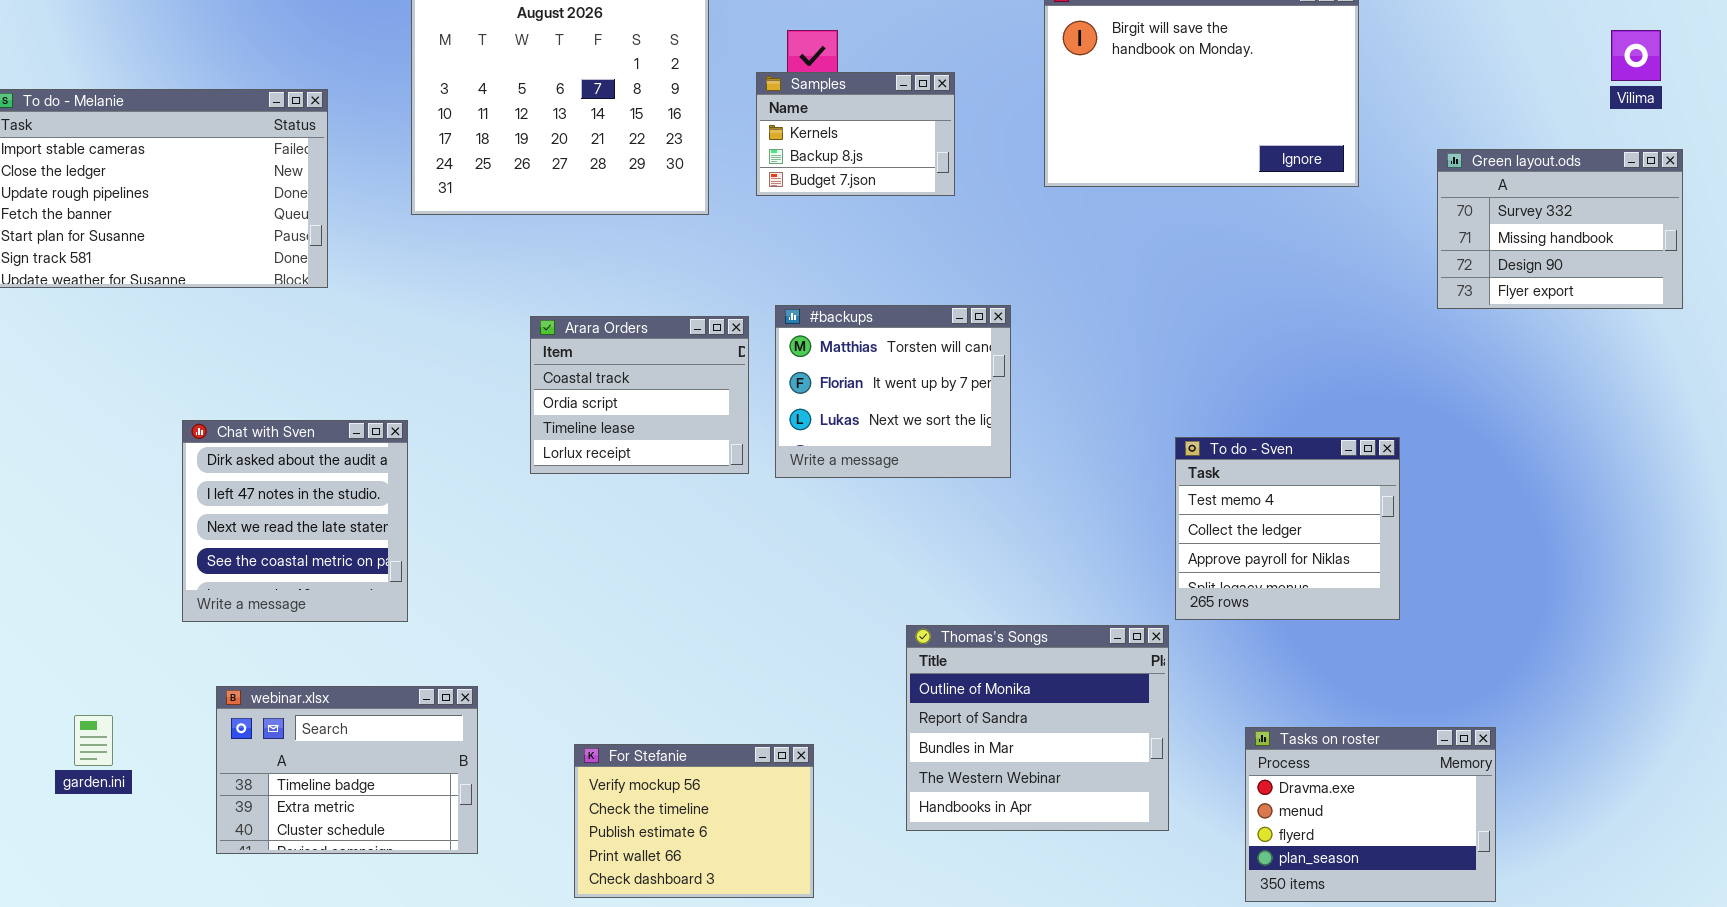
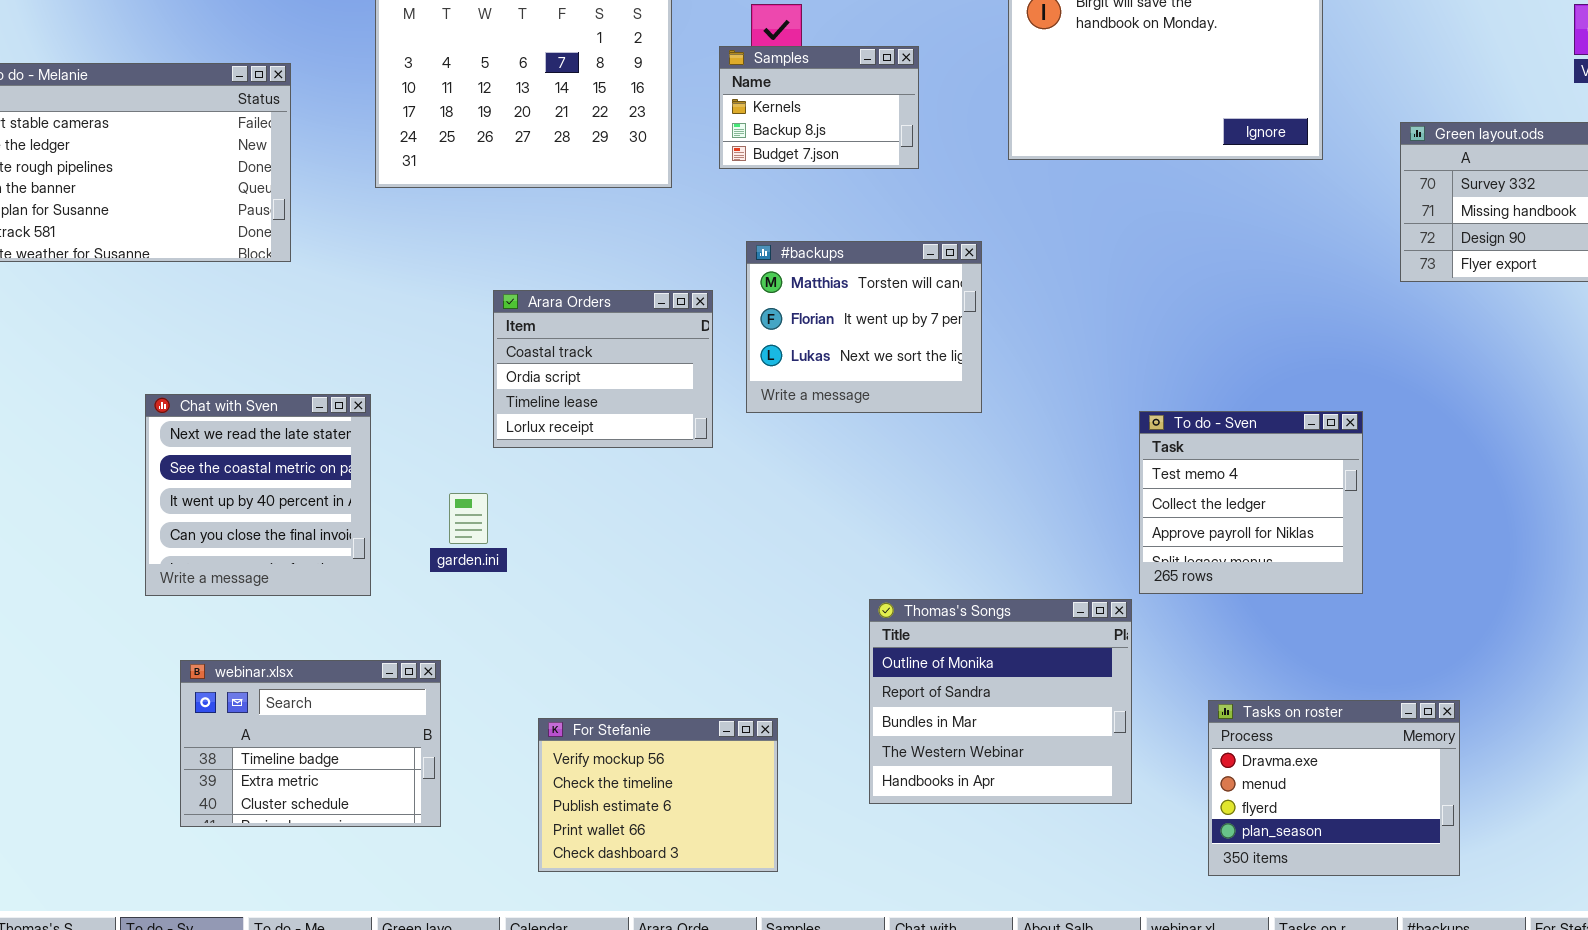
#backups: [775,305,1011,478] -> [746,241,982,413], moved
Chat with Sven: [182,420,408,622] -> [145,394,371,596], scrolled down 2 rows
garden.ini: [74,715,113,766] -> [449,493,488,544], moved

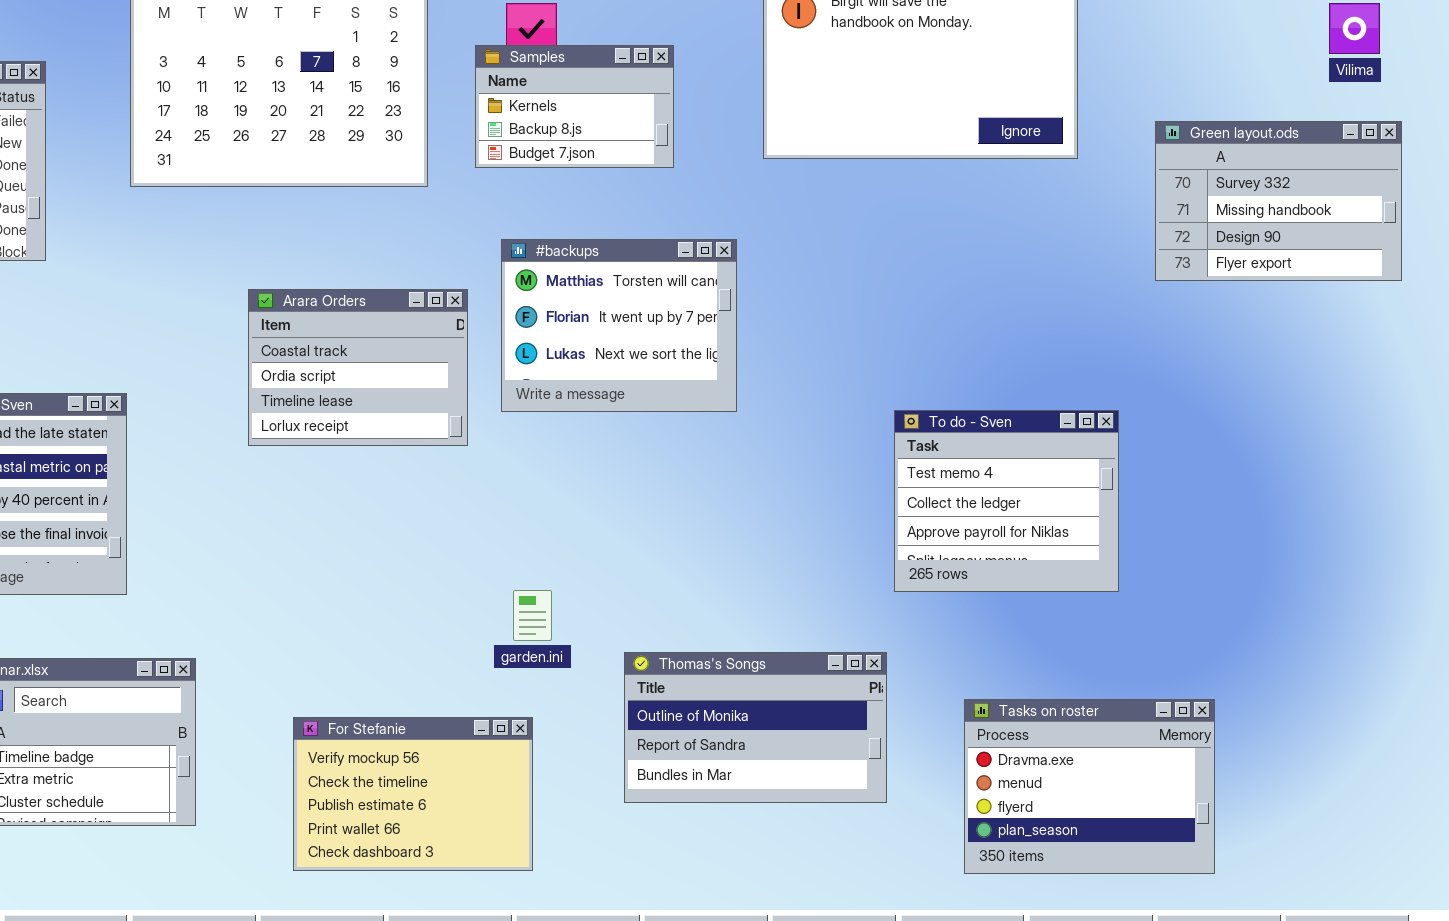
garden.ini: [449,493,488,544] -> [513,590,552,641], moved
Thomas's Songs: [869,599,1132,804] -> [624,652,887,803], resized

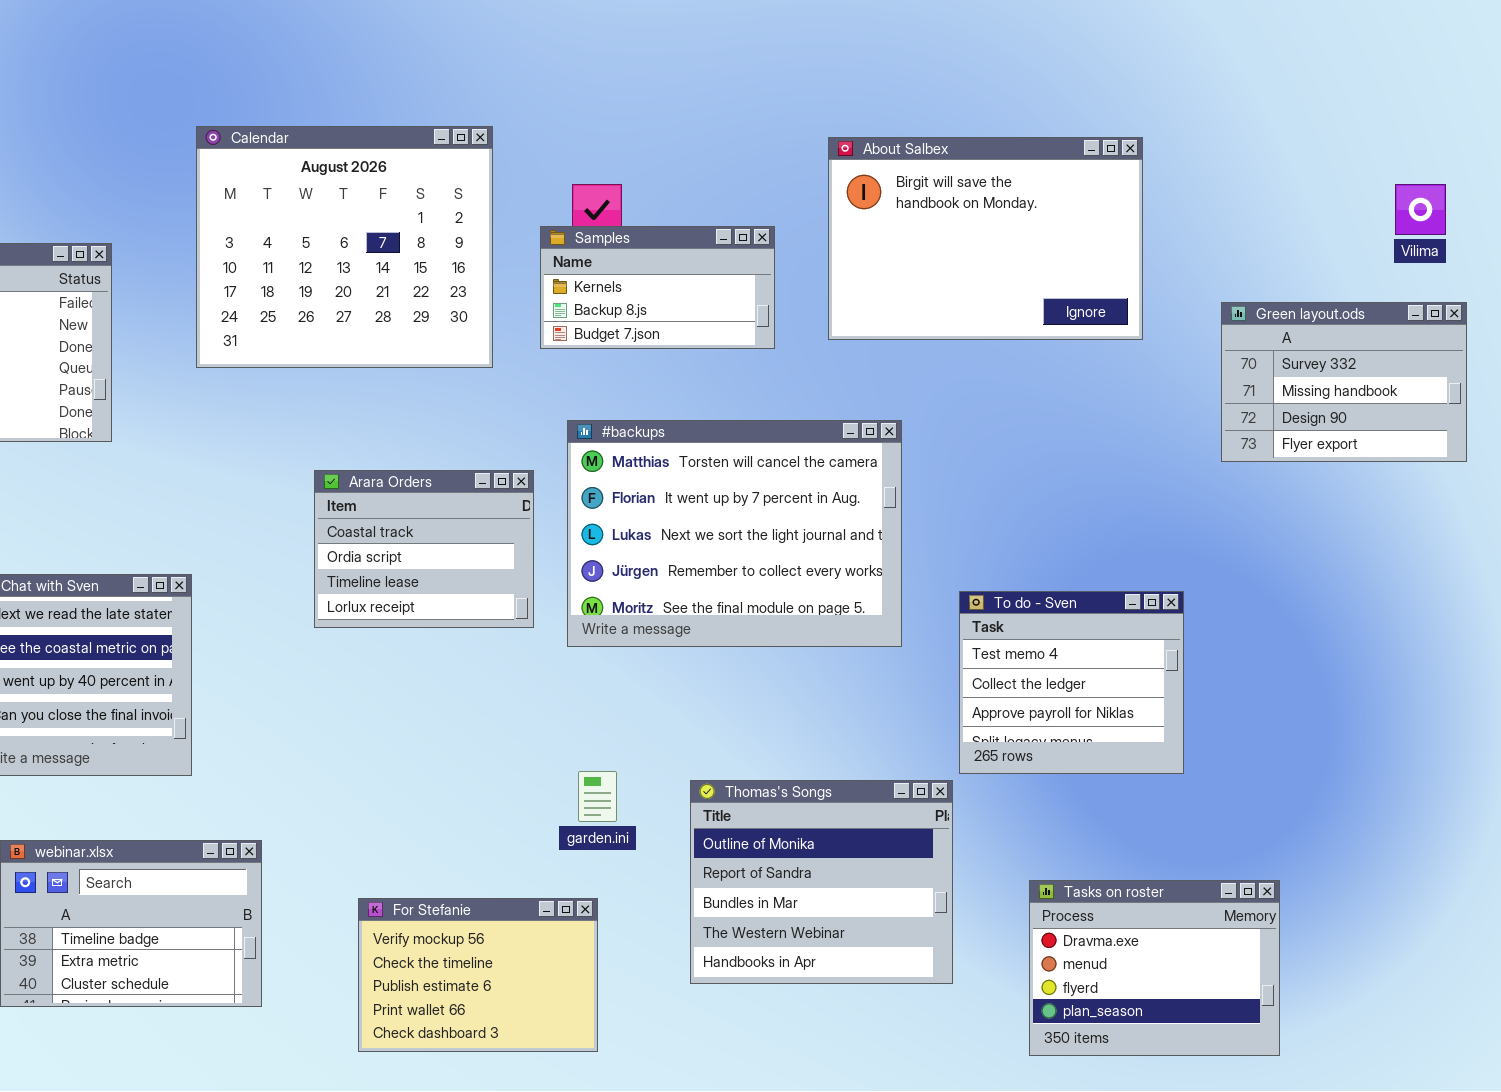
Samples: [475,45,674,168] -> [540,226,775,349], resized
#backups: [501,239,737,412] -> [567,420,902,647], resized
Thomas's Songs: [624,652,887,803] -> [690,780,953,984], resized

